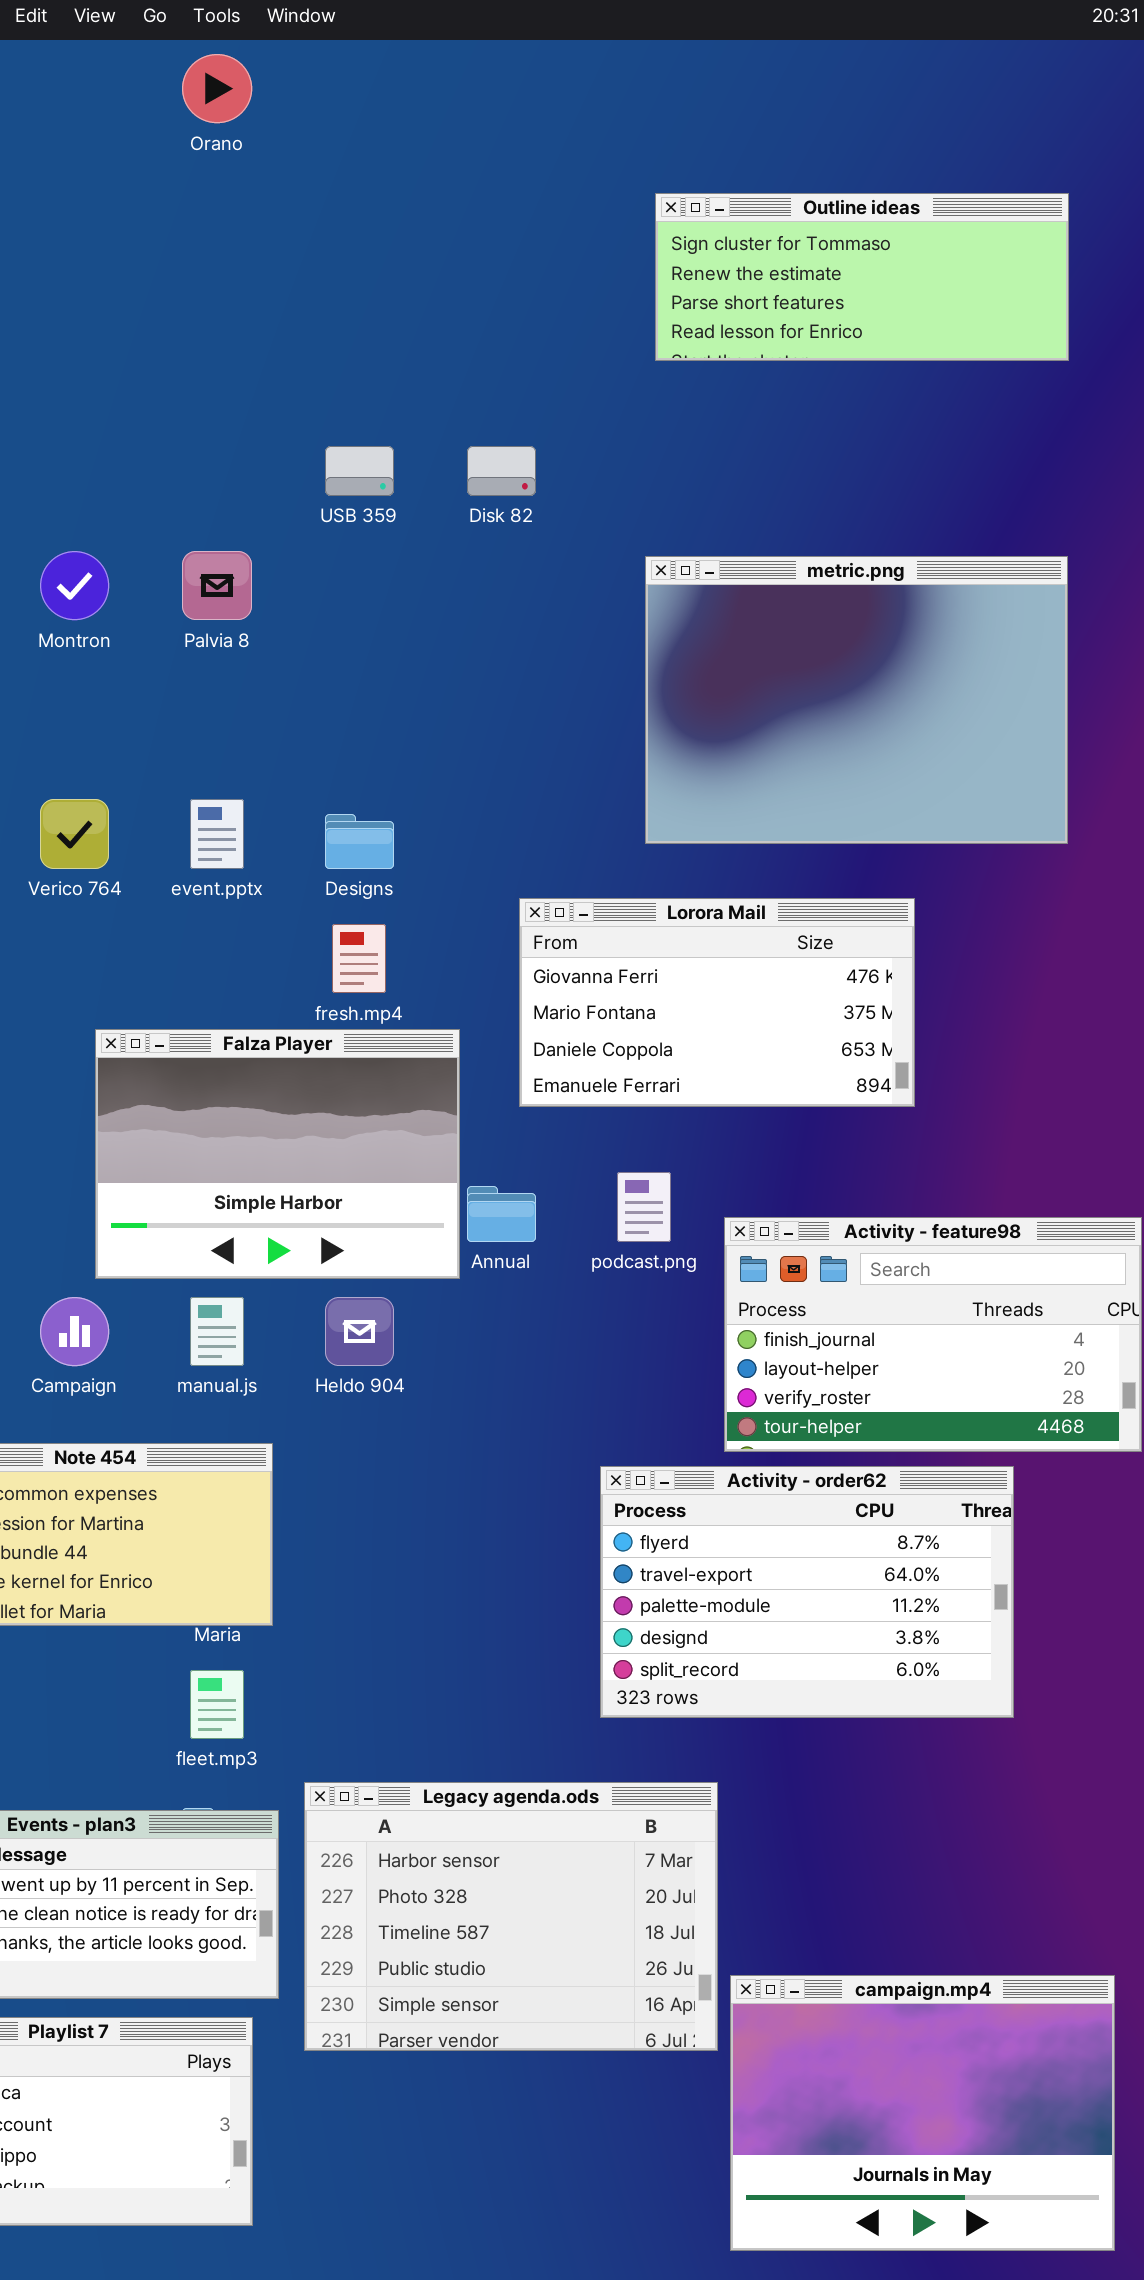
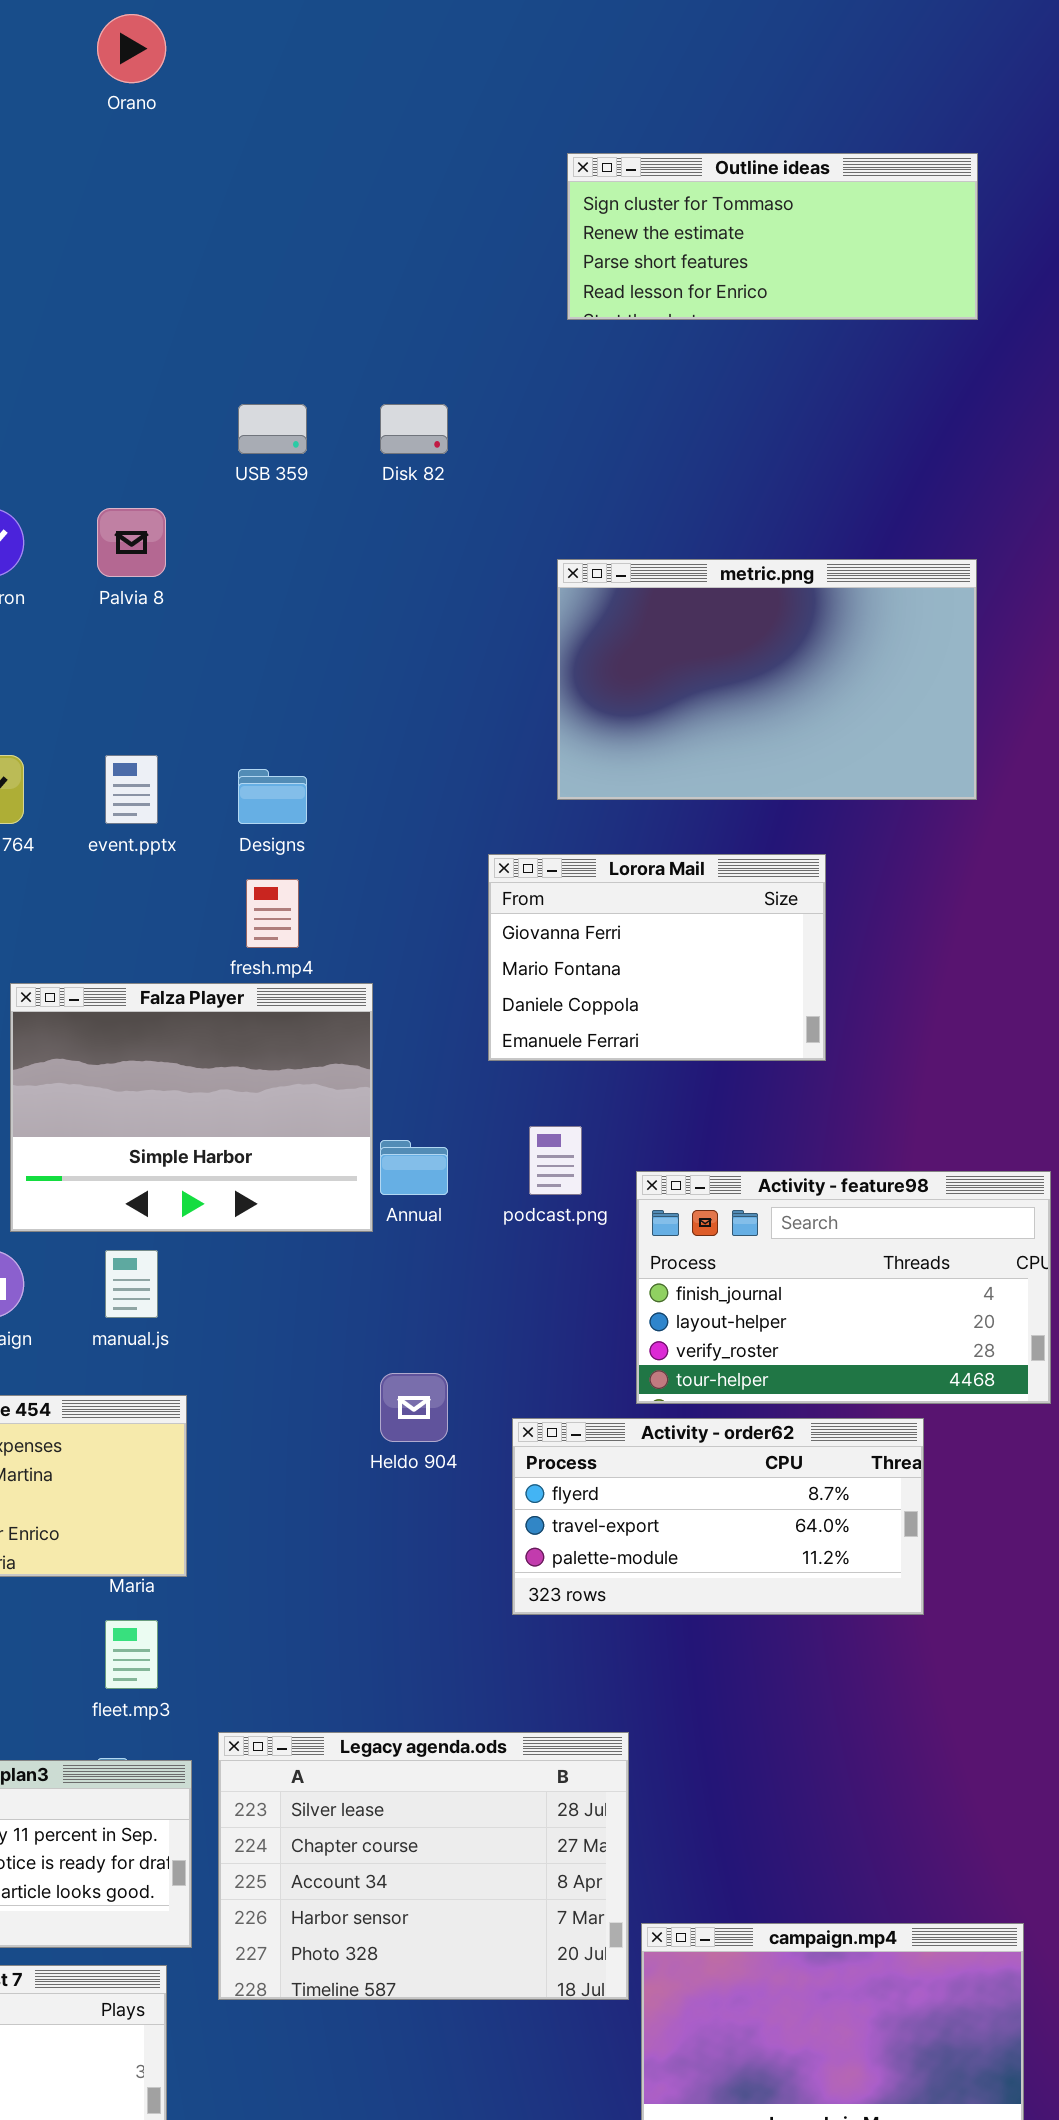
metric.png: [645,556,1068,844] -> [557,559,977,800], resized
Lorora Mail: [519,898,915,1107] -> [488,854,826,1061], resized
Heldo 904: [325,1297,394,1366] -> [380,1373,448,1442], moved
Activity - order62: [600,1466,1014,1718] -> [512,1418,924,1615], resized
Legacy agenda.ods: [304,1782,718,2051] -> [218,1732,629,2000], scrolled up 3 rows

